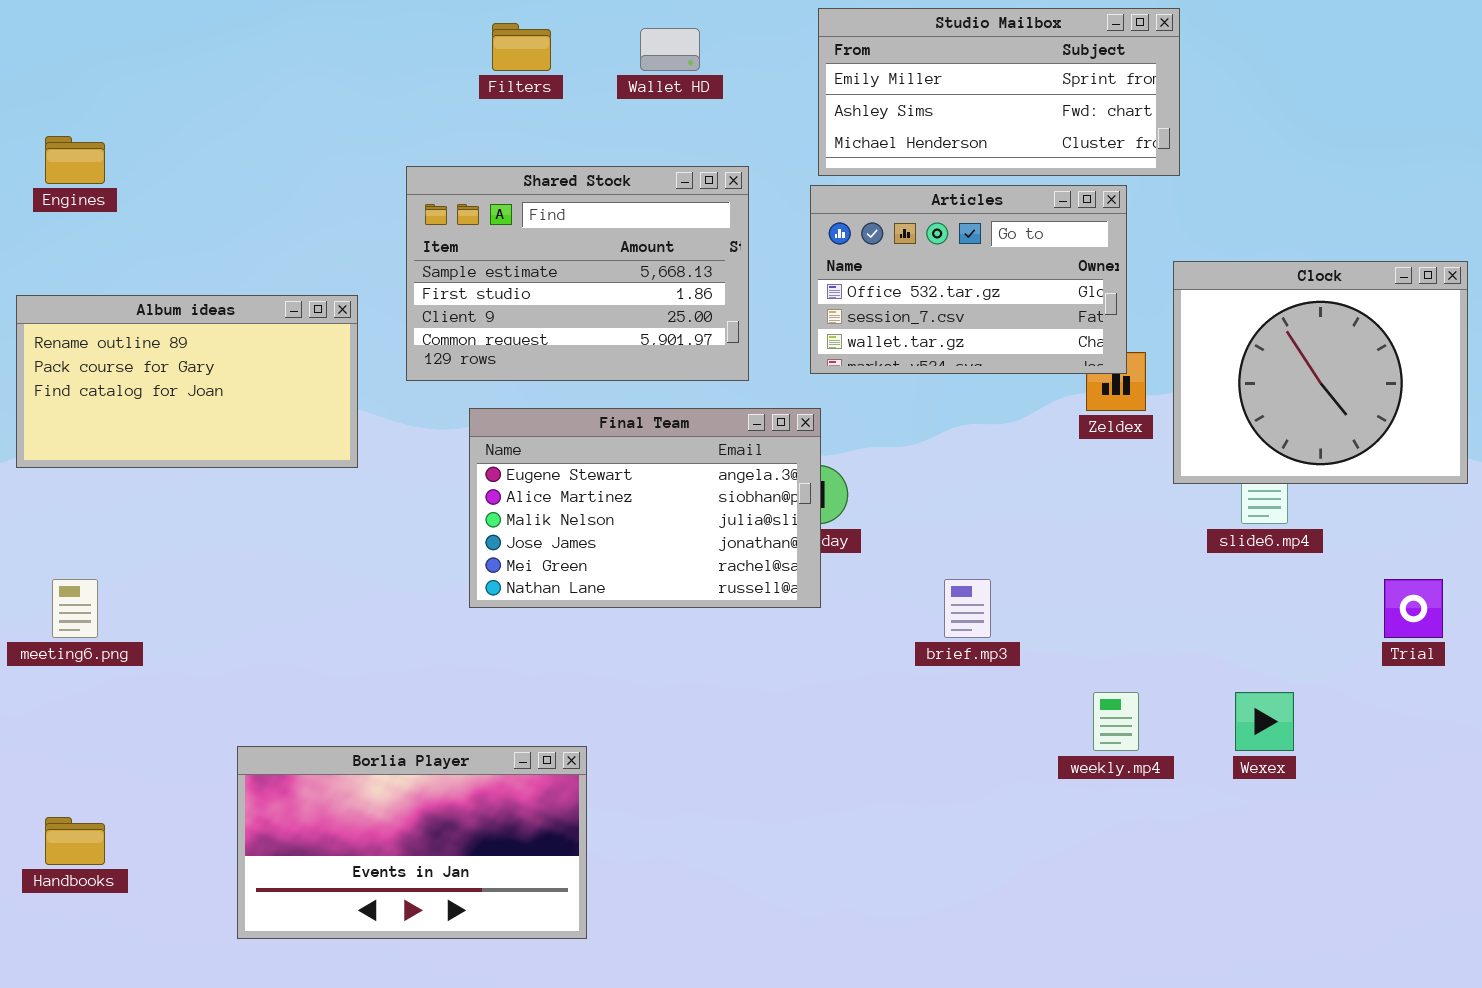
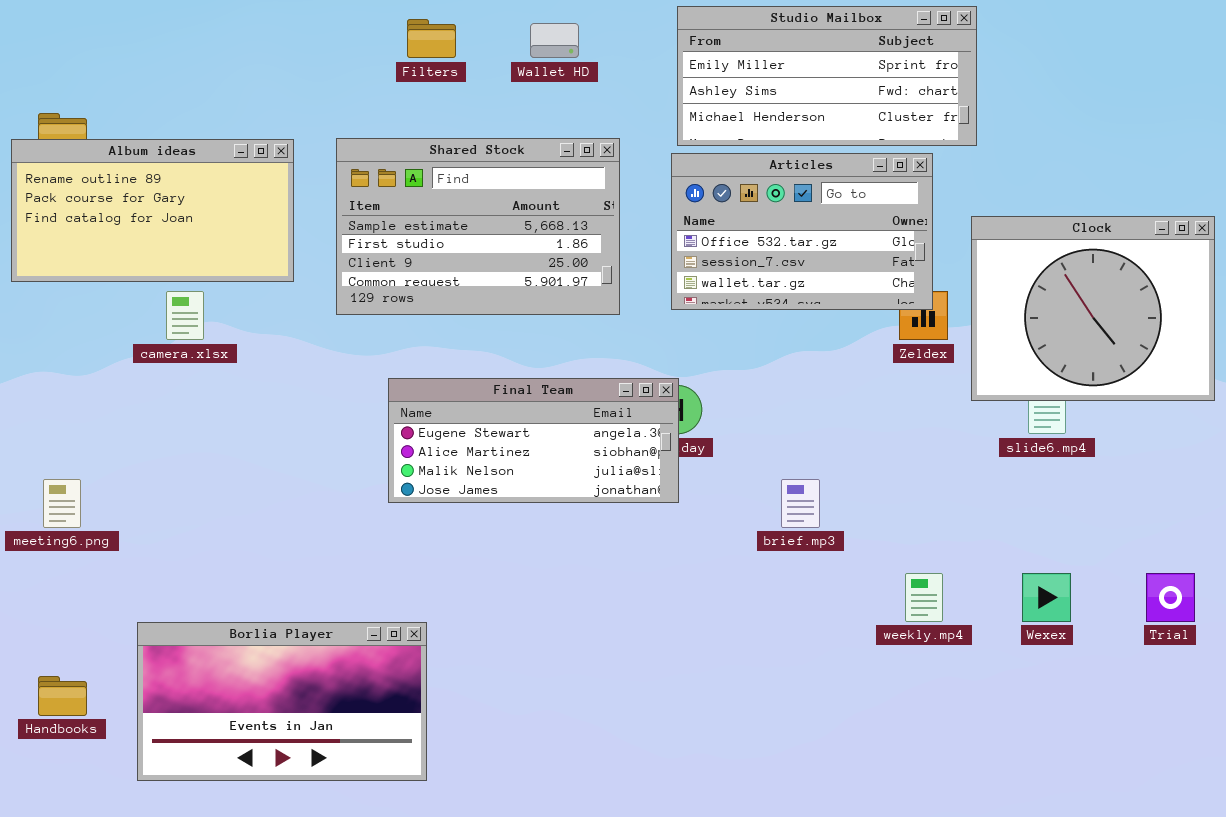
Album ideas: [16,295,358,468] -> [11,139,294,282], moved
Final Team: [469,408,821,608] -> [388,378,679,503], resized
Trial: [1384,579,1443,638] -> [1146,573,1195,622], moved
Borlia Player: [237,746,587,939] -> [137,622,427,781], moved

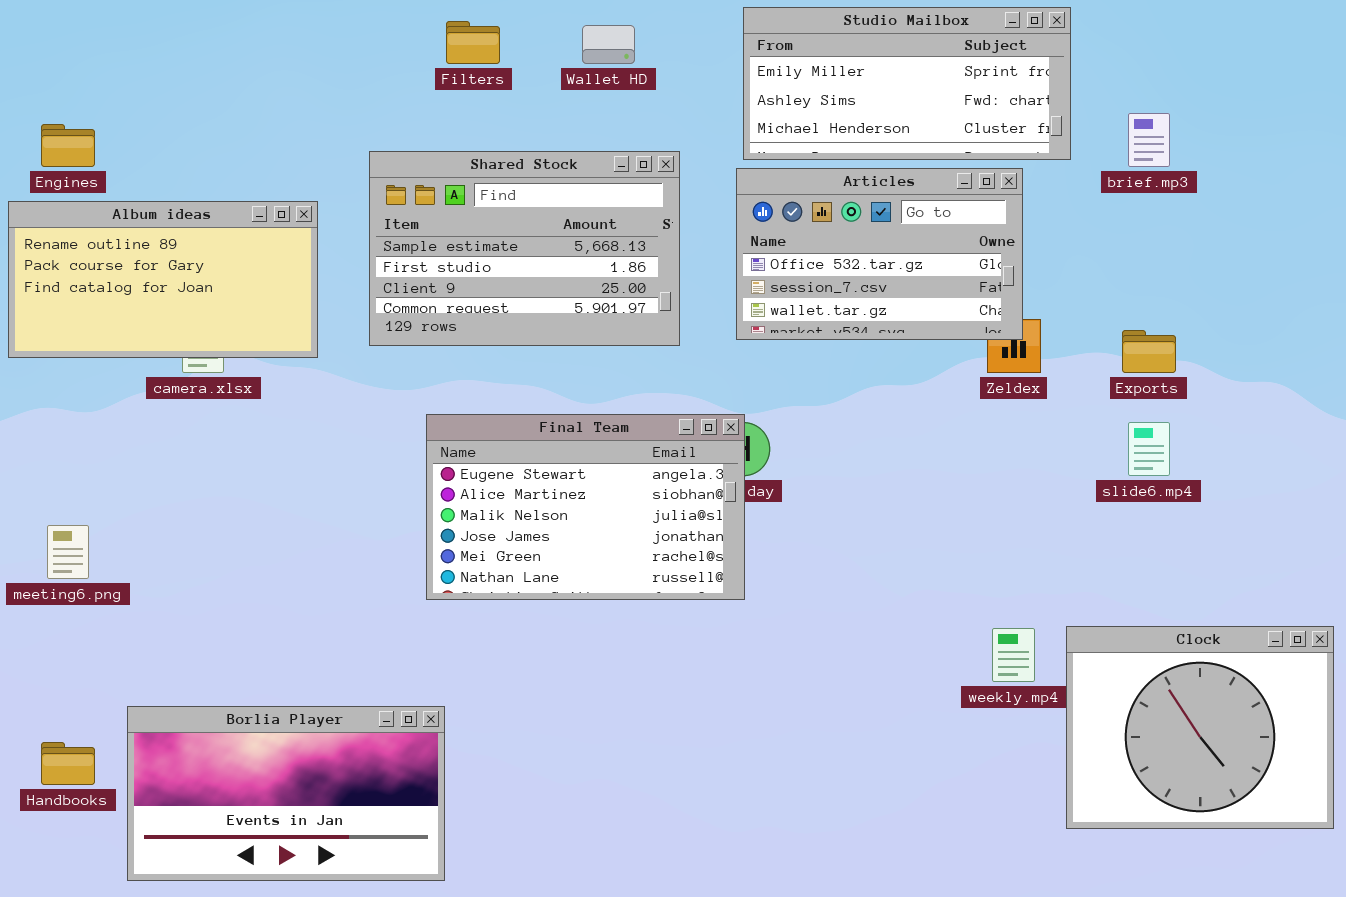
Album ideas: [11,139,294,282] -> [8,201,318,358], moved
Clock: [971,216,1215,401] -> [1066,626,1334,829], moved
Final Team: [388,378,679,503] -> [426,414,745,600], resized
brief.mp3: [781,479,820,528] -> [1128,113,1170,167], moved
Borlia Player: [137,622,427,781] -> [127,706,445,881], moved

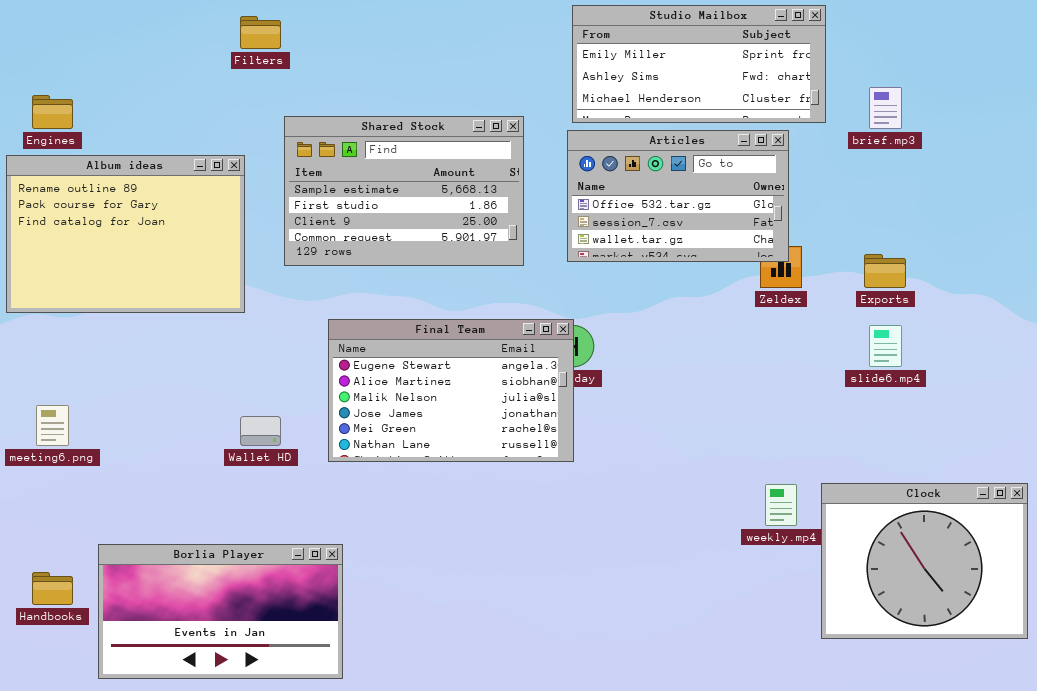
Filters: [446,21,500,64] -> [240,16,281,49], moved
Wallet HD: [582,25,635,64] -> [240,416,281,446], moved
Album ideas: [8,201,318,358] -> [6,155,245,313], resized

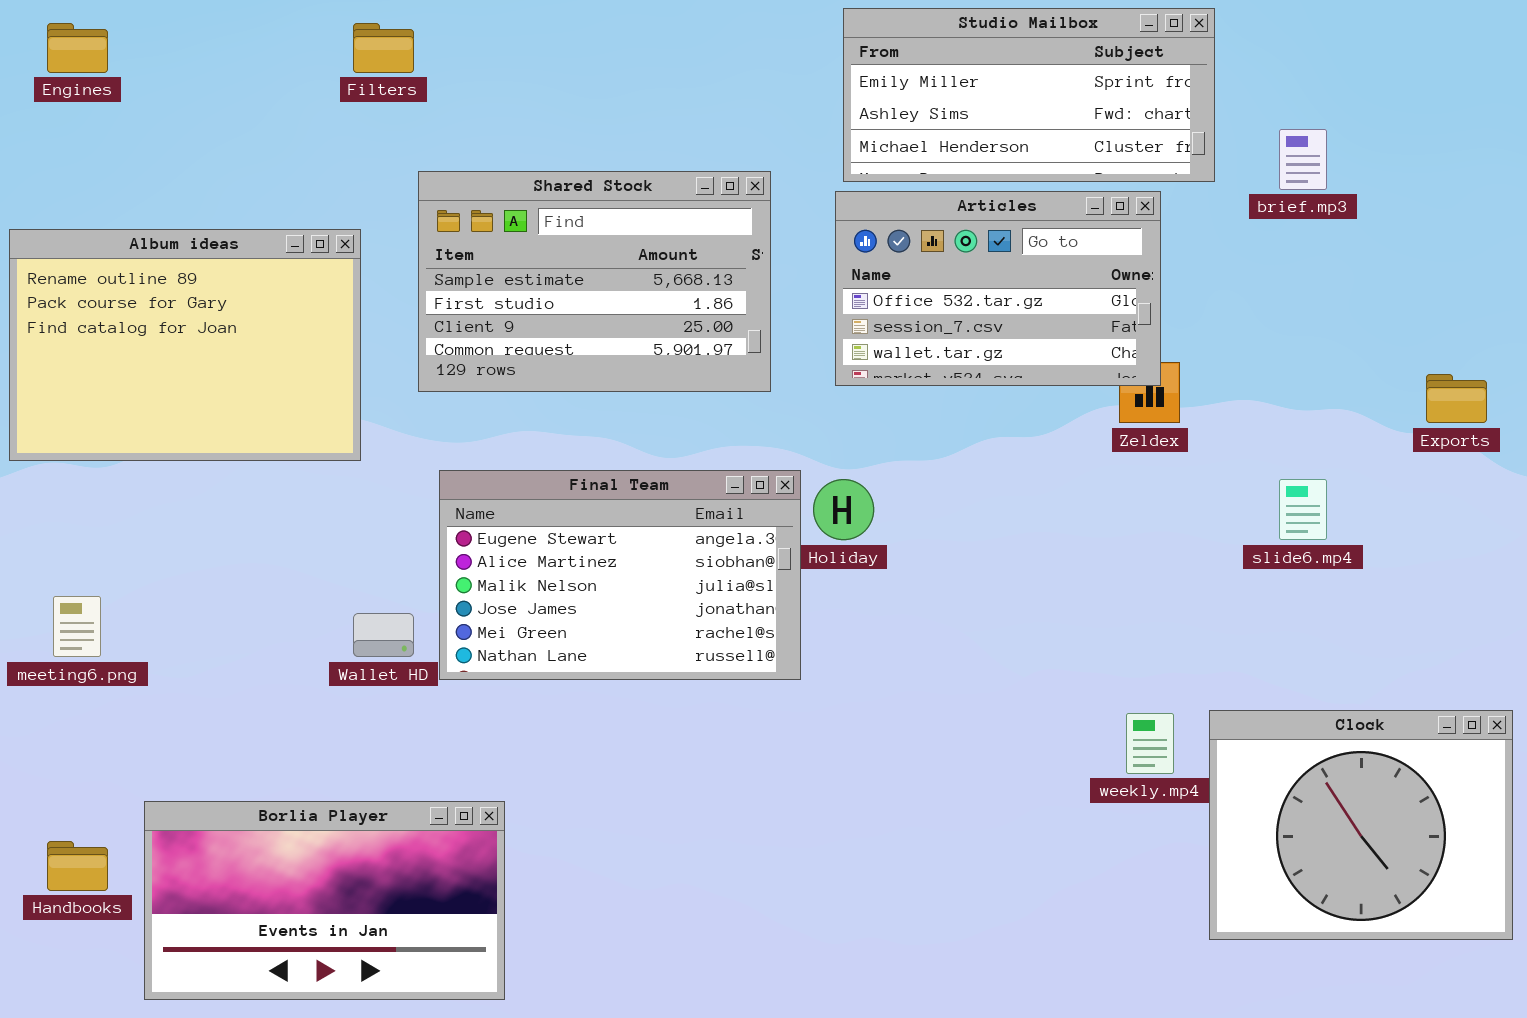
Engines: [32,95,73,129] -> [47,23,108,73], moved
Exports: [864,254,906,288] -> [1426,374,1487,423], moved
Final Team: [328,319,574,462] -> [439,470,801,680], moved

